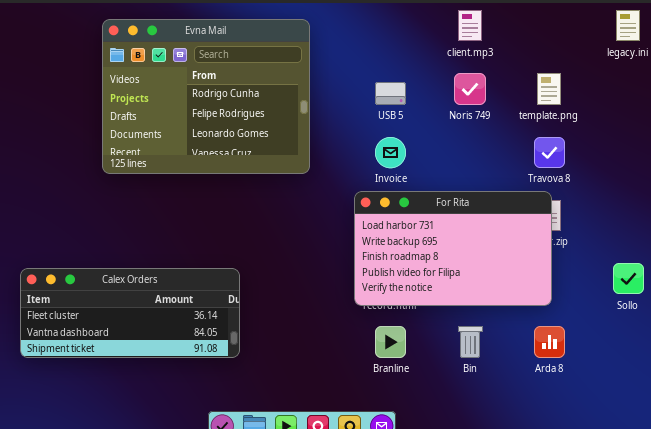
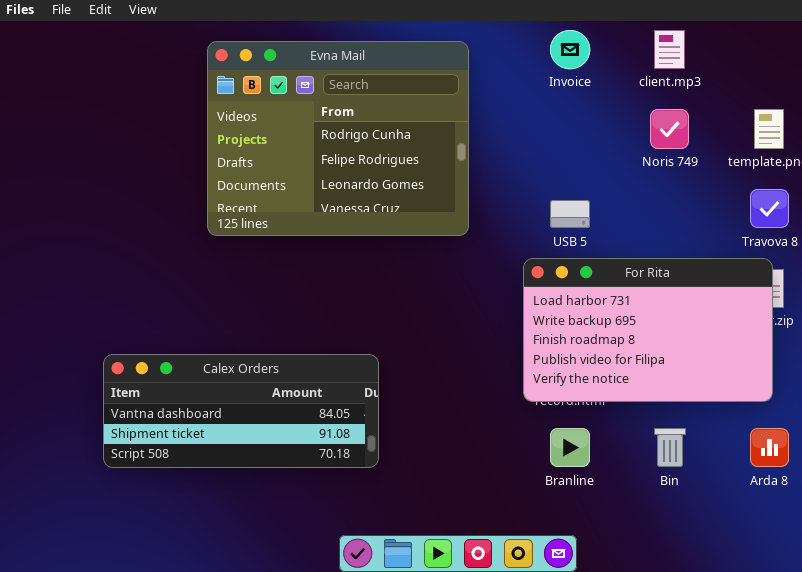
USB 5: [375,82,406,105] -> [550,200,590,228], moved
Invoice: [375,137,406,168] -> [550,30,590,69], moved
Calex Orders: [20,268,240,358] -> [103,354,379,468], scrolled down 1 row

